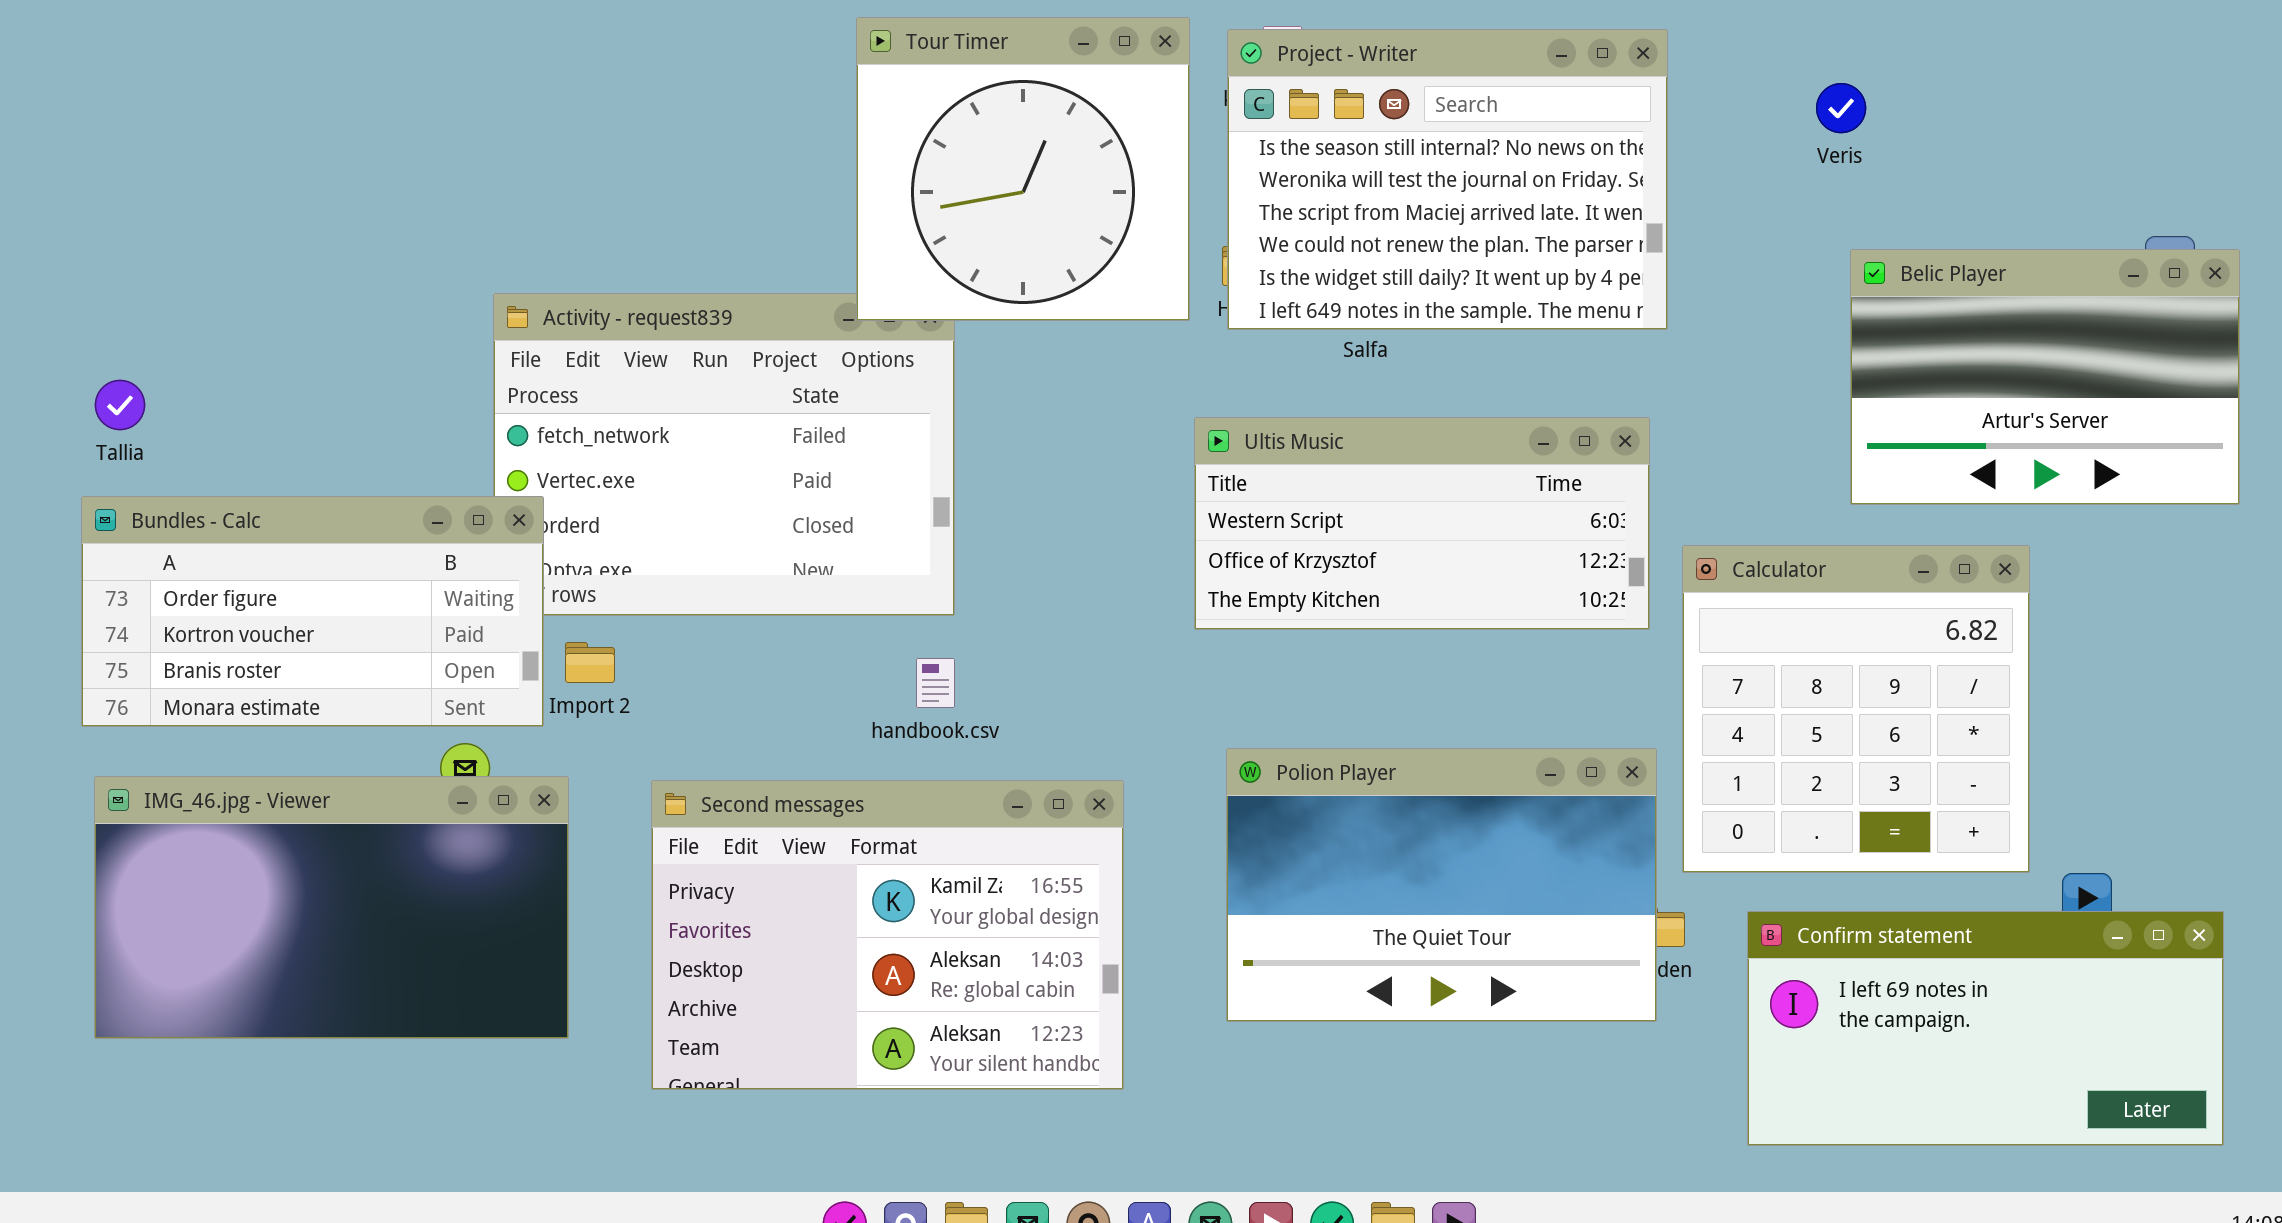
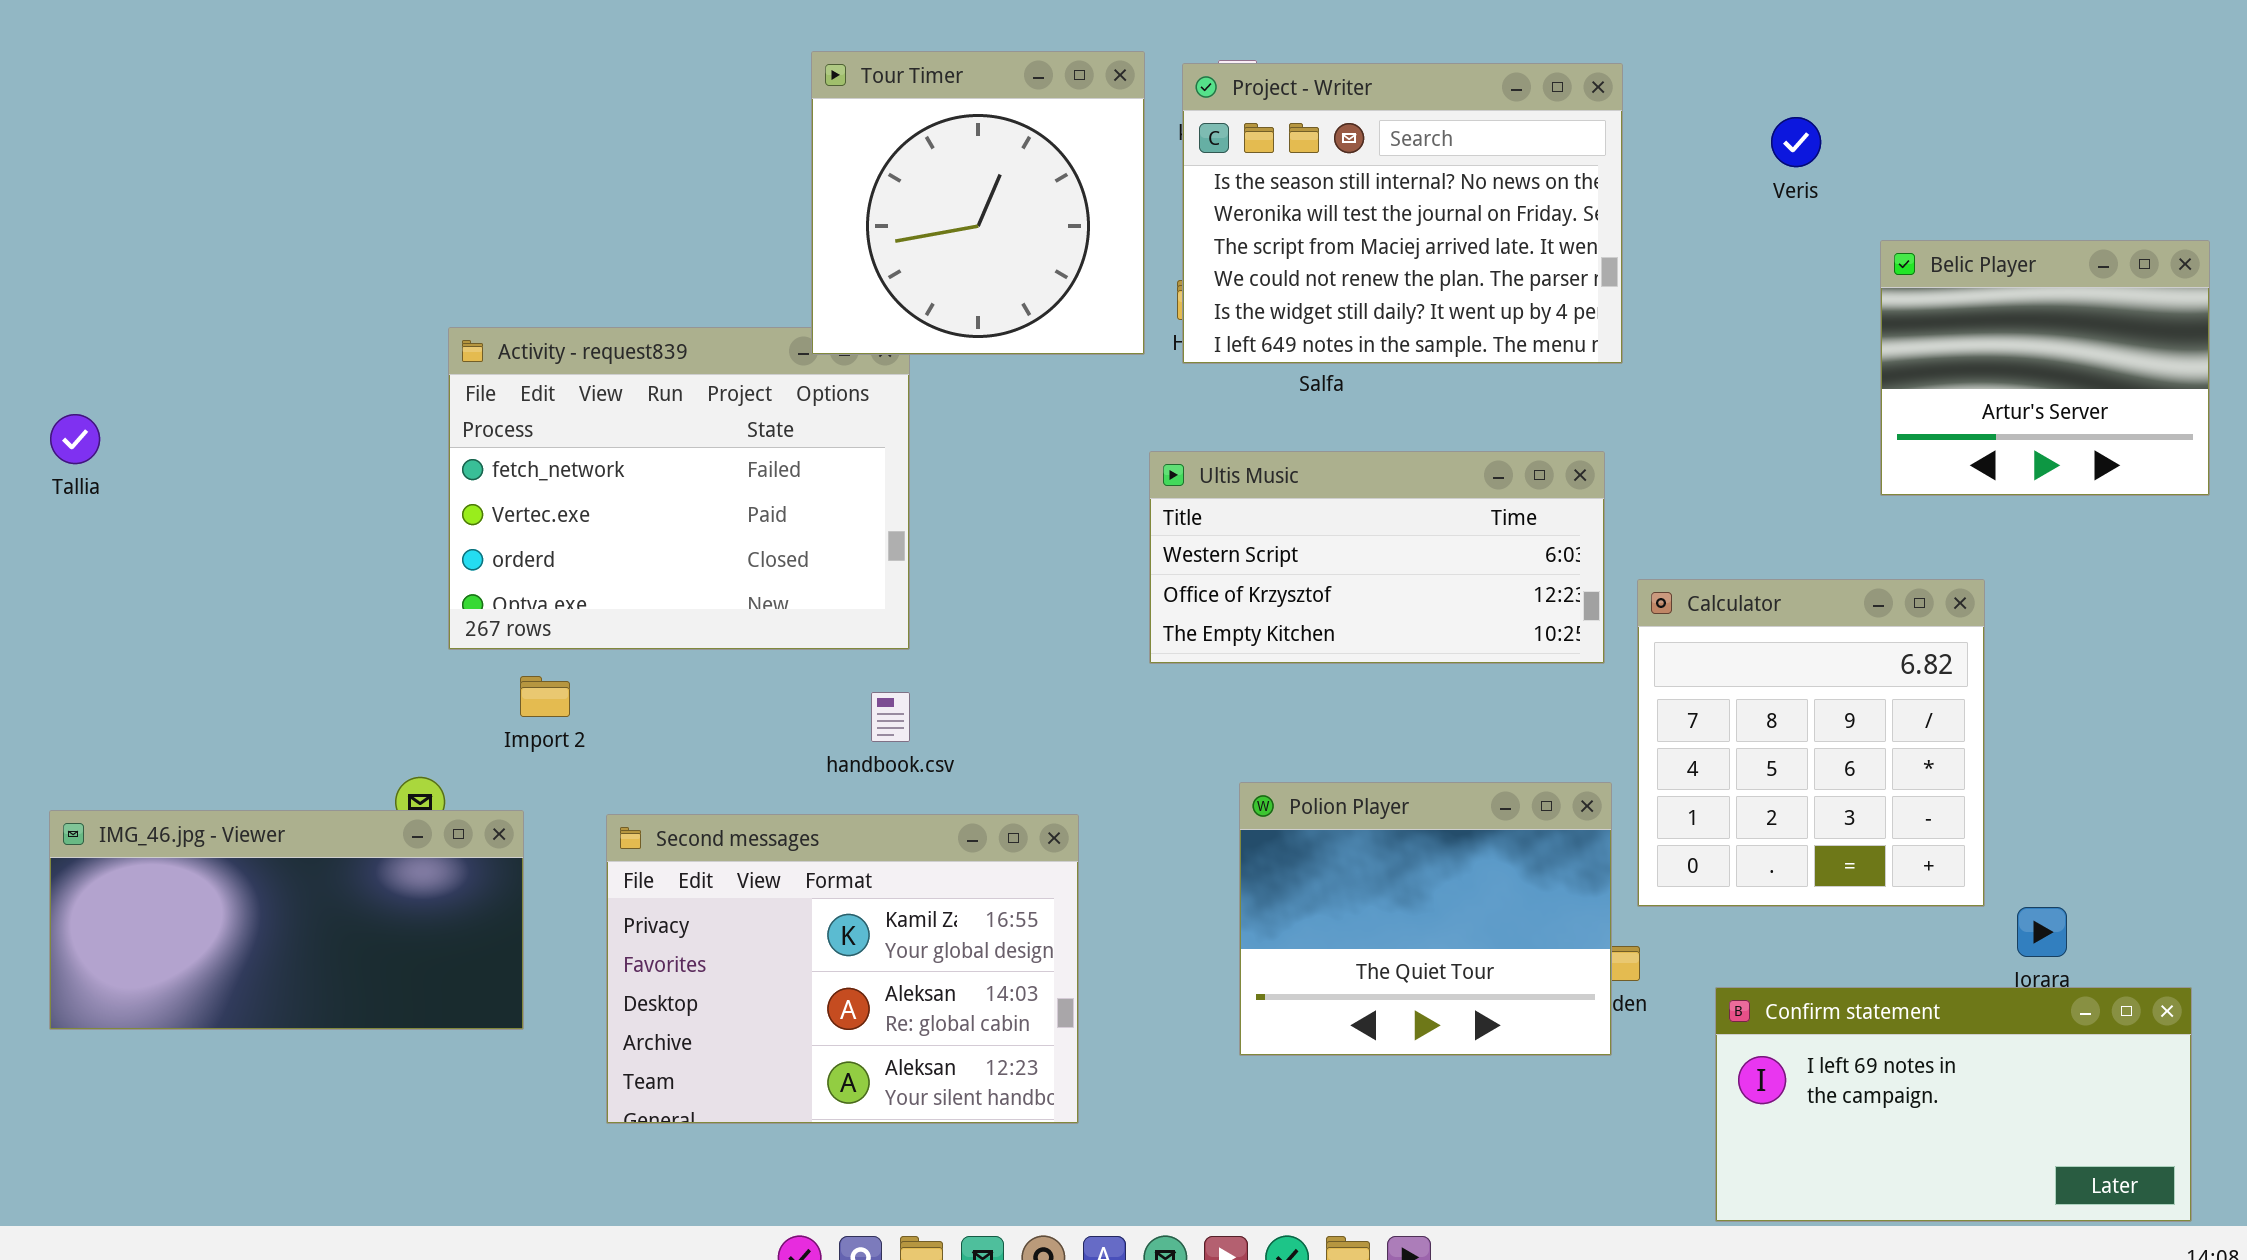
Belic Player: [1850,249,2240,505] -> [1880,240,2210,496], moved, resized
Bundles - Calc: [81,496,544,727] -> none, closed
Polion Player: [1226,748,1657,1022] -> [1239,782,1612,1056], resized
IMG_46.jpg - Viewer: [94,776,569,1039] -> [49,810,524,1030], resized
Confirm statement: [1747,911,2224,1146] -> [1715,987,2192,1222], moved

